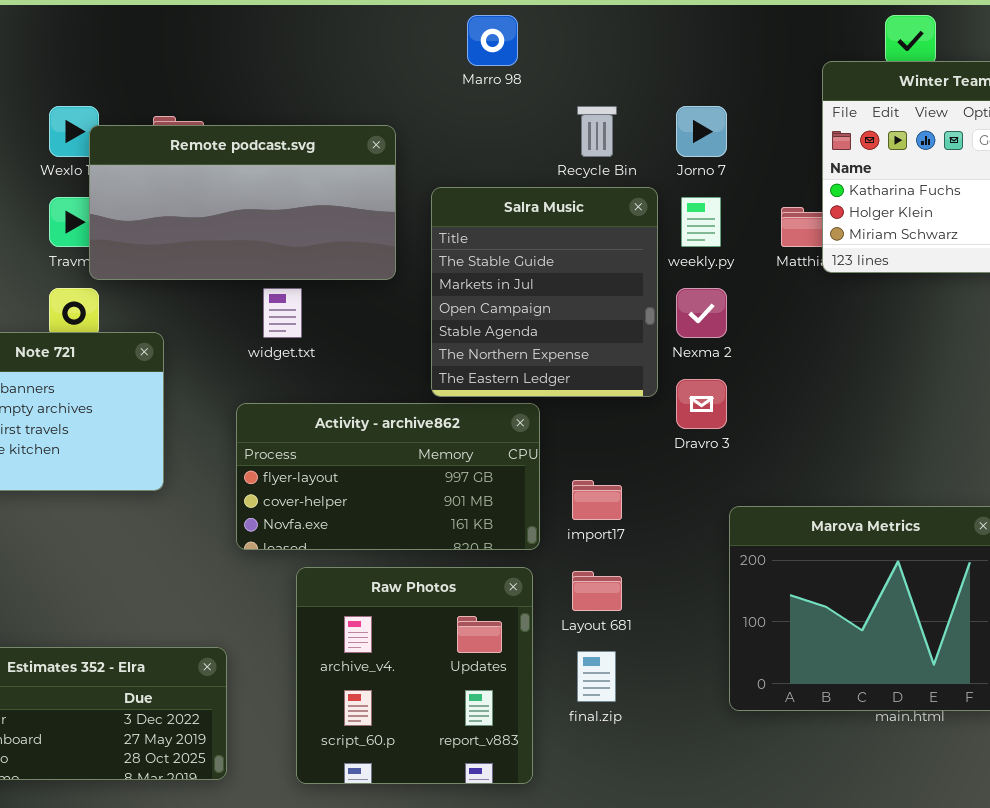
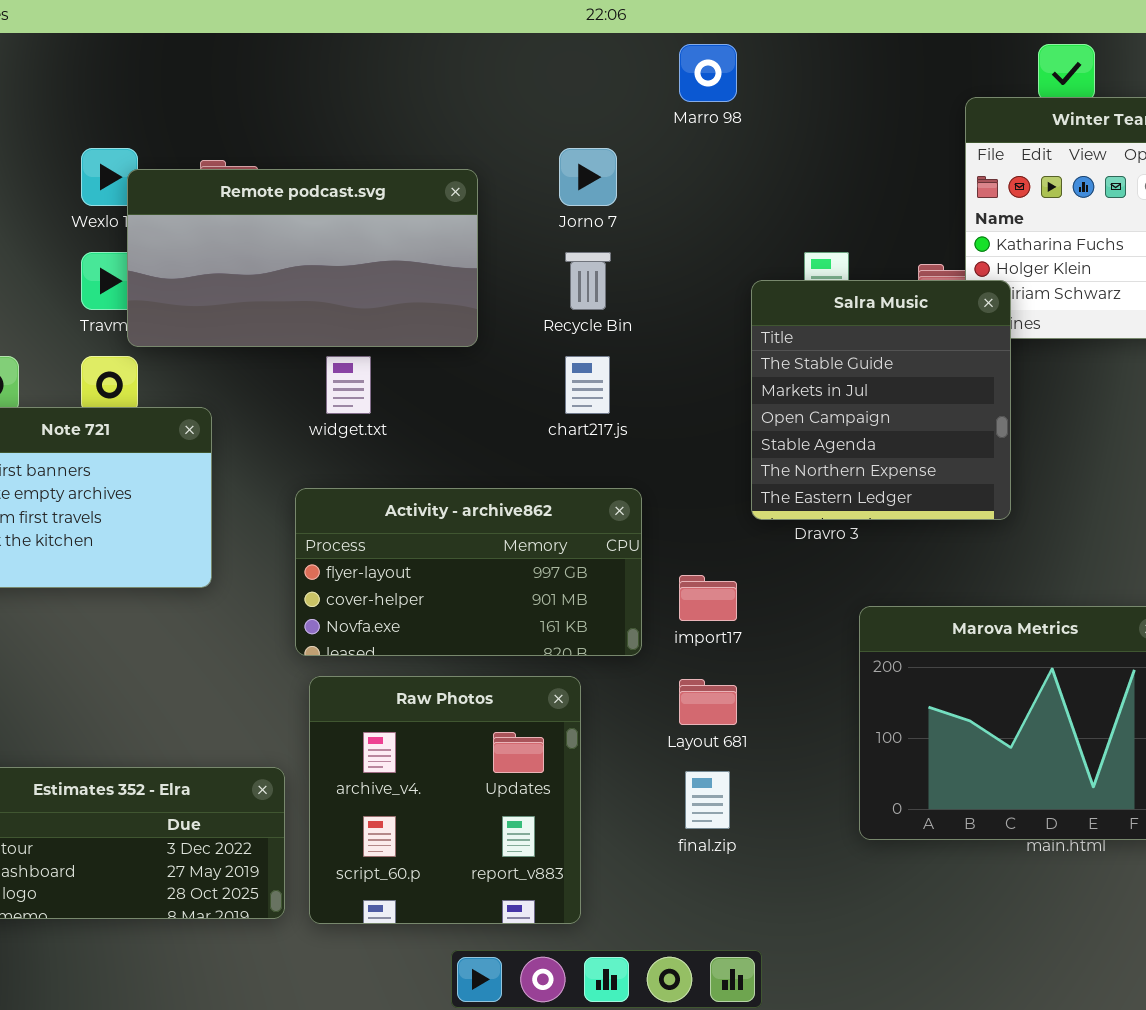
Marro 98: [467,15,518,66] -> [679,44,737,102], moved
Recycle Bin: [577,106,617,157] -> [565,252,611,310], moved
Jorno 7: [676,106,727,157] -> [559,148,617,206], moved
Salra Music: [431,187,658,397] -> [751,280,1011,520], moved
Raw Photos: [296,567,533,784] -> [309,676,581,924], moved

